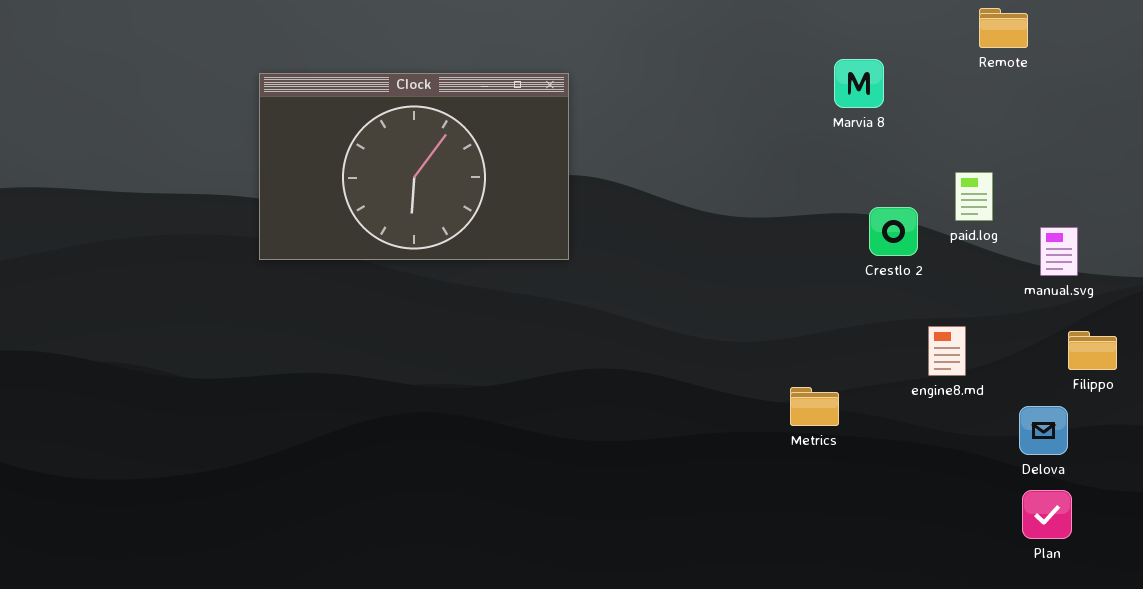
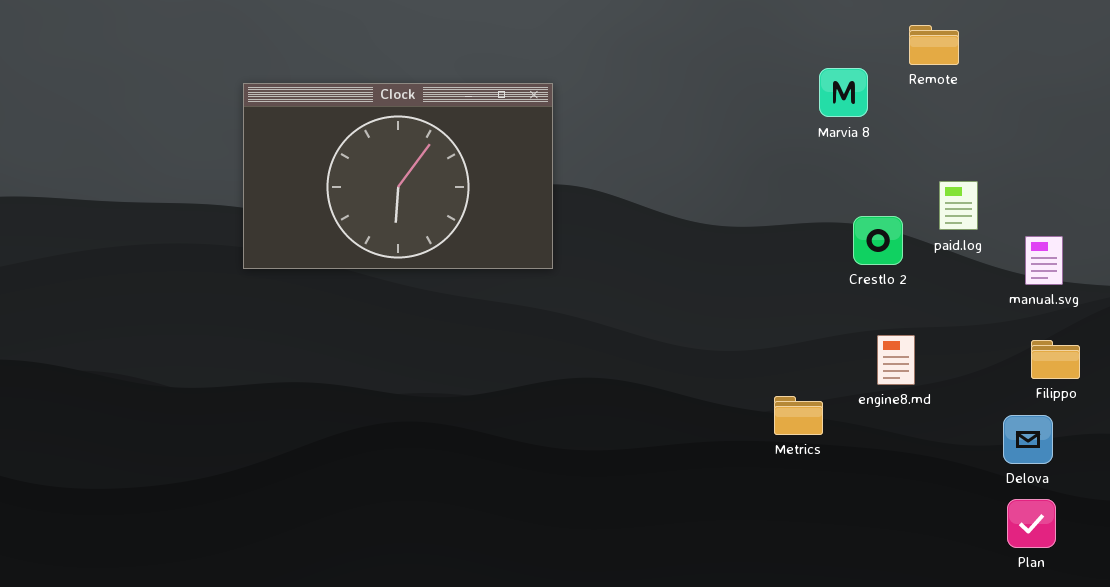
Remote: [979,8,1028,48] -> [909,25,959,65], moved
engine8.md: [928,326,966,376] -> [877,335,915,385], moved
Filippo: [1068,331,1117,370] -> [1031,340,1080,379], moved

